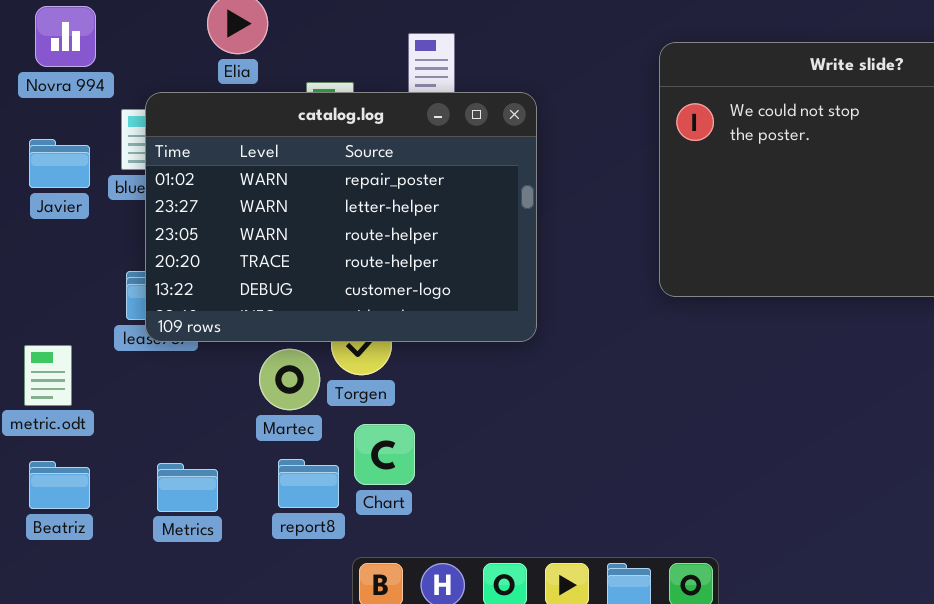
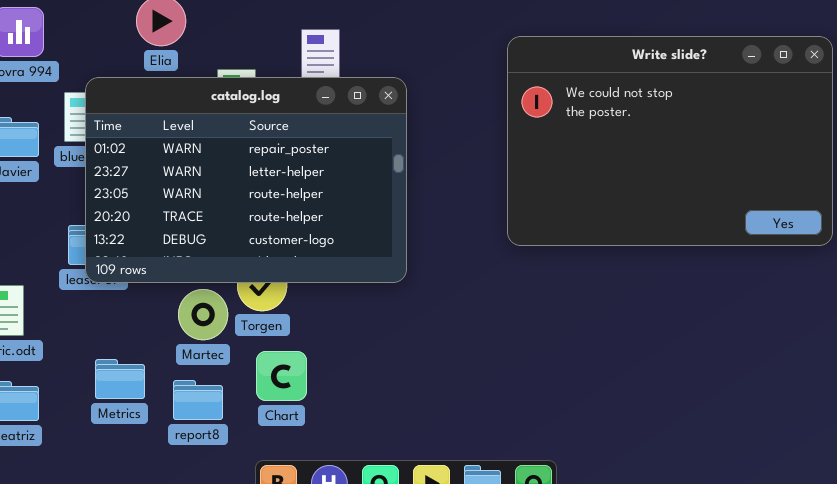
report8: [278,459,339,508] -> [173,380,223,420], moved
Metrics: [157,463,218,512] -> [95,359,145,399], moved

